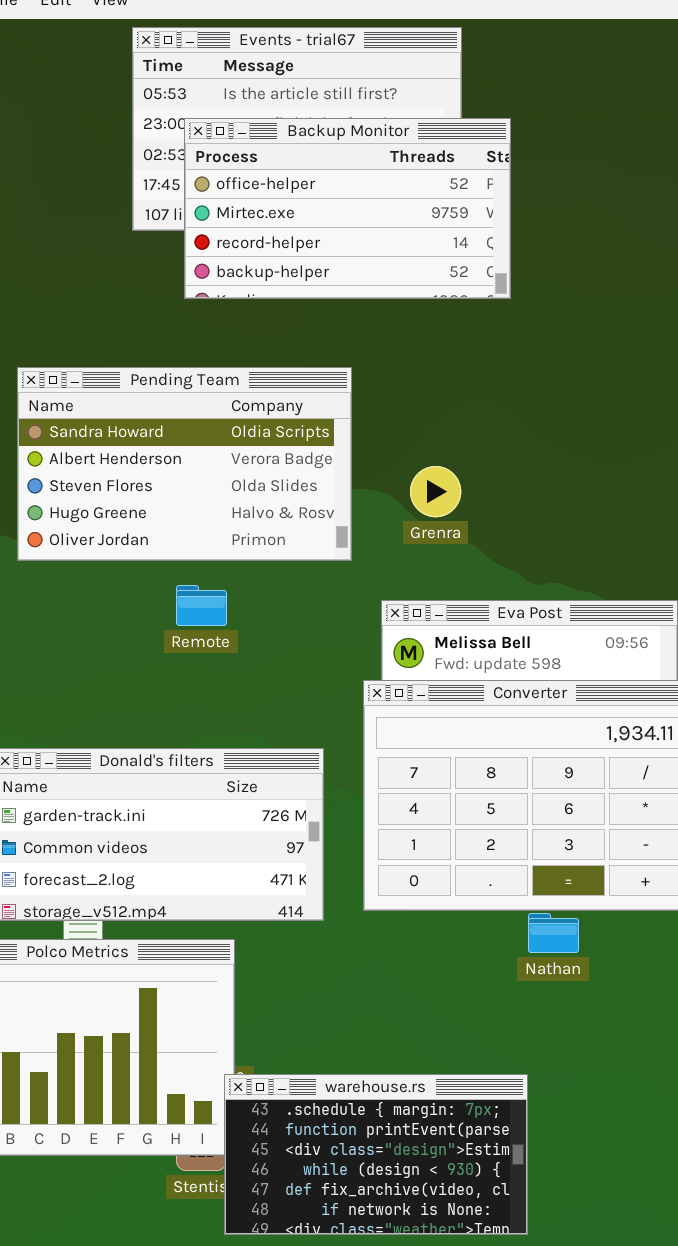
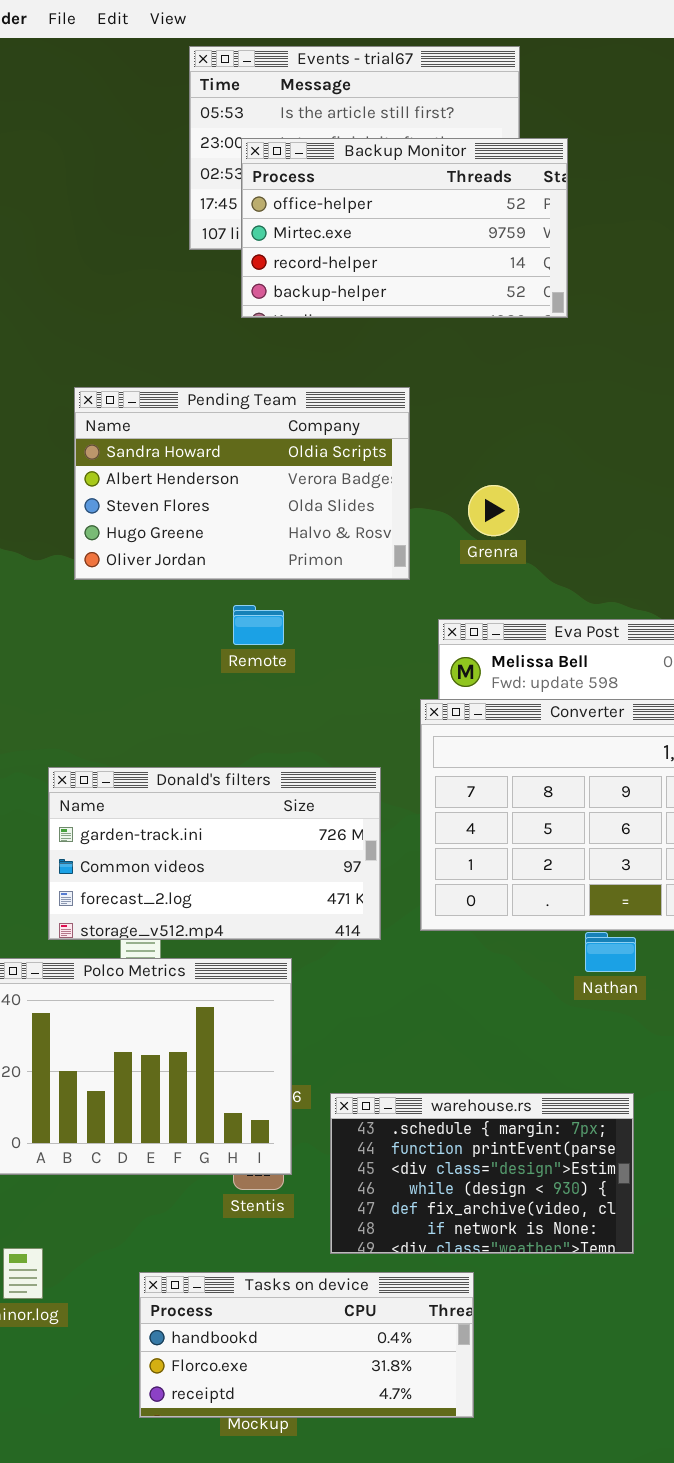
warehouse.rs: [224,1074,528,1235] -> [330,1093,634,1254], moved

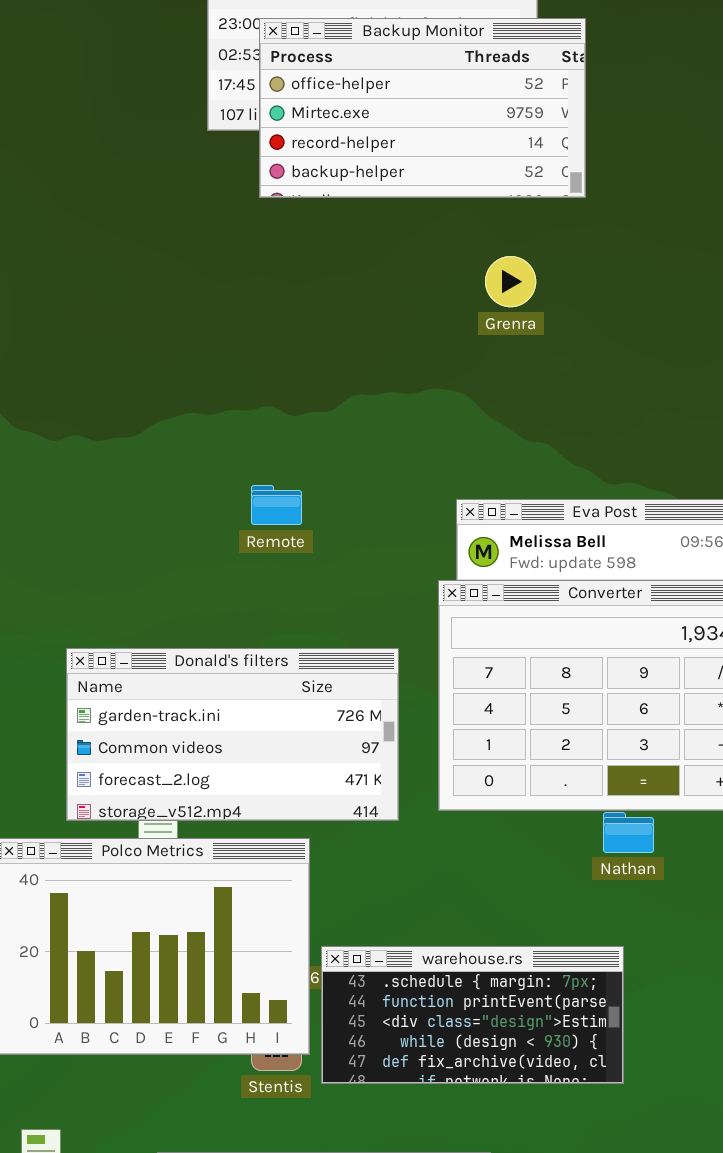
Pending Team: [74,387,410,580] -> none, closed
Grenra: [468,485,519,536] -> [485,256,536,307], moved
warehouse.rs: [330,1093,634,1254] -> [321,946,624,1084], moved, resized

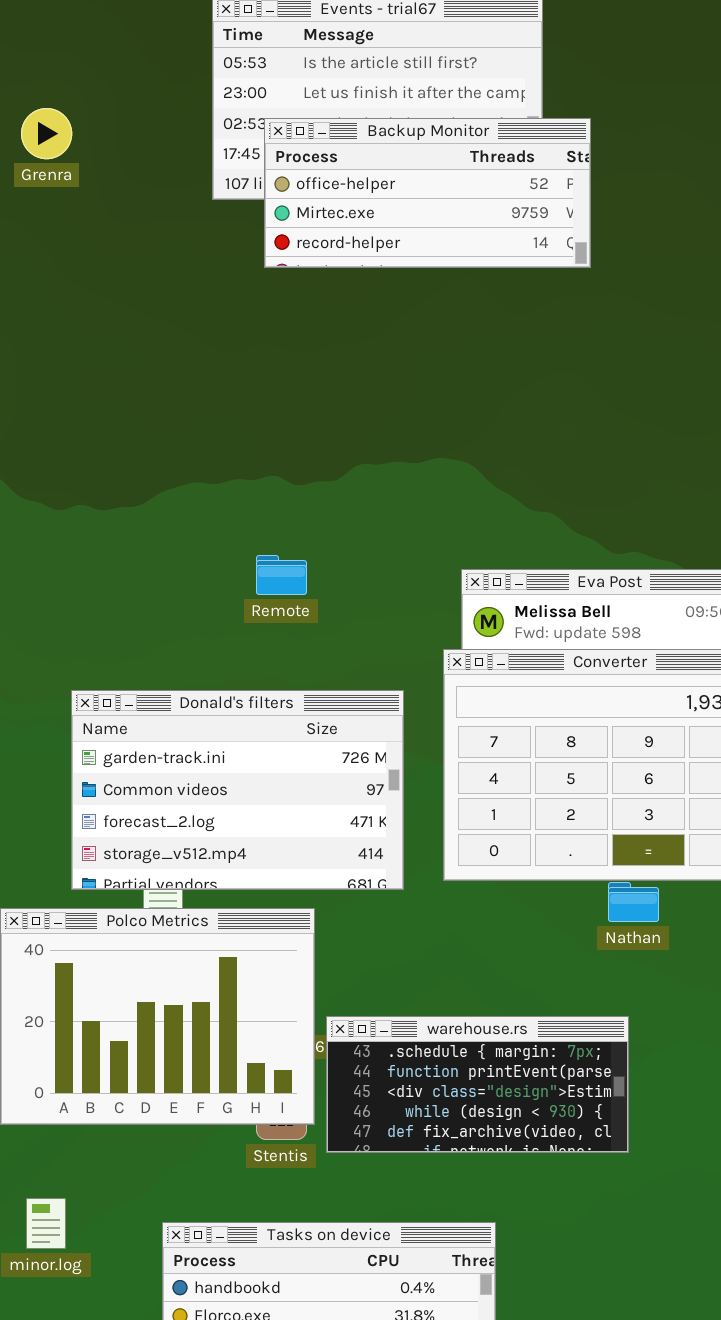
Backup Monitor: [259,18,586,198] -> [264,118,591,268], resized
Grenra: [485,256,536,307] -> [21,108,72,159], moved
Donald's filters: [66,648,399,821] -> [71,690,404,890], resized

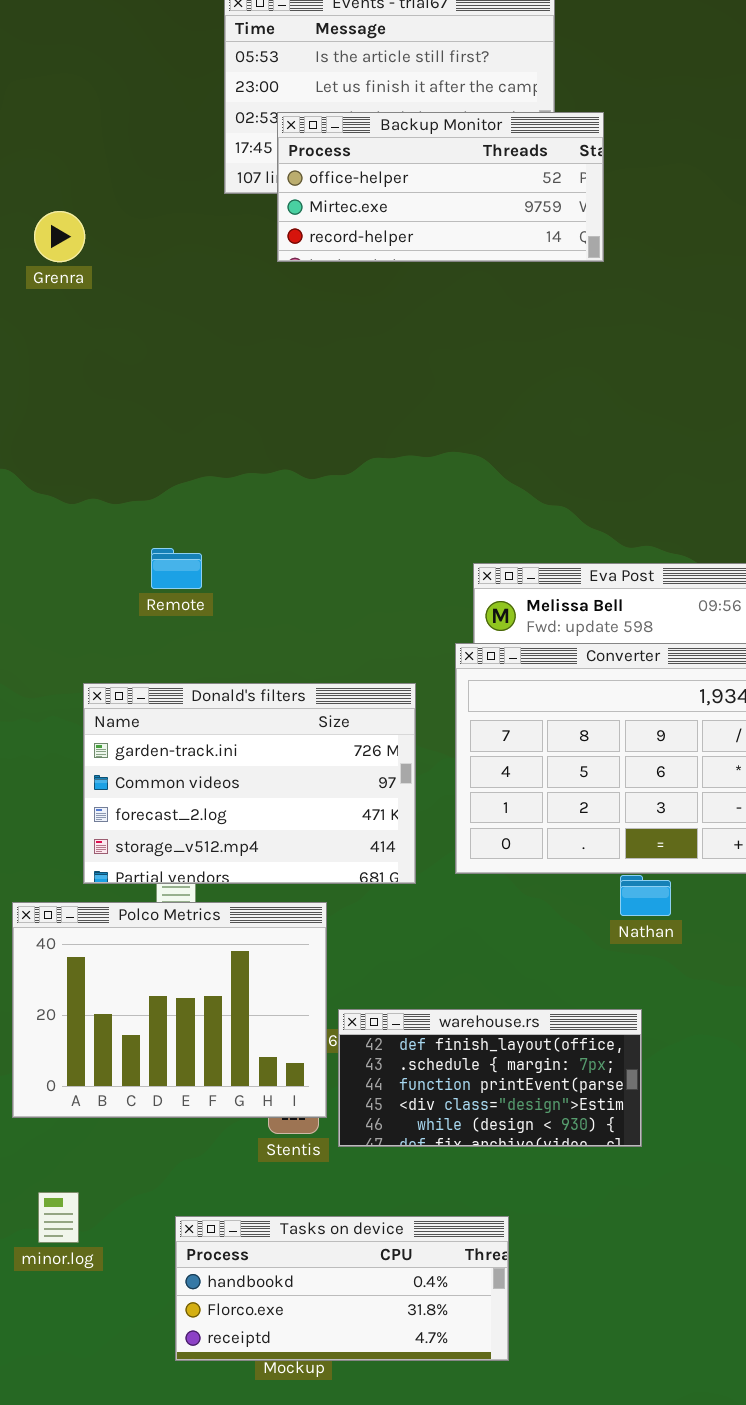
Grenra: [21,108,72,159] -> [34,211,85,262], moved
Remote: [256,555,307,595] -> [151,548,202,589], moved
warehouse.rs: [326,1016,629,1153] -> [338,1009,642,1147], scrolled up 1 row

